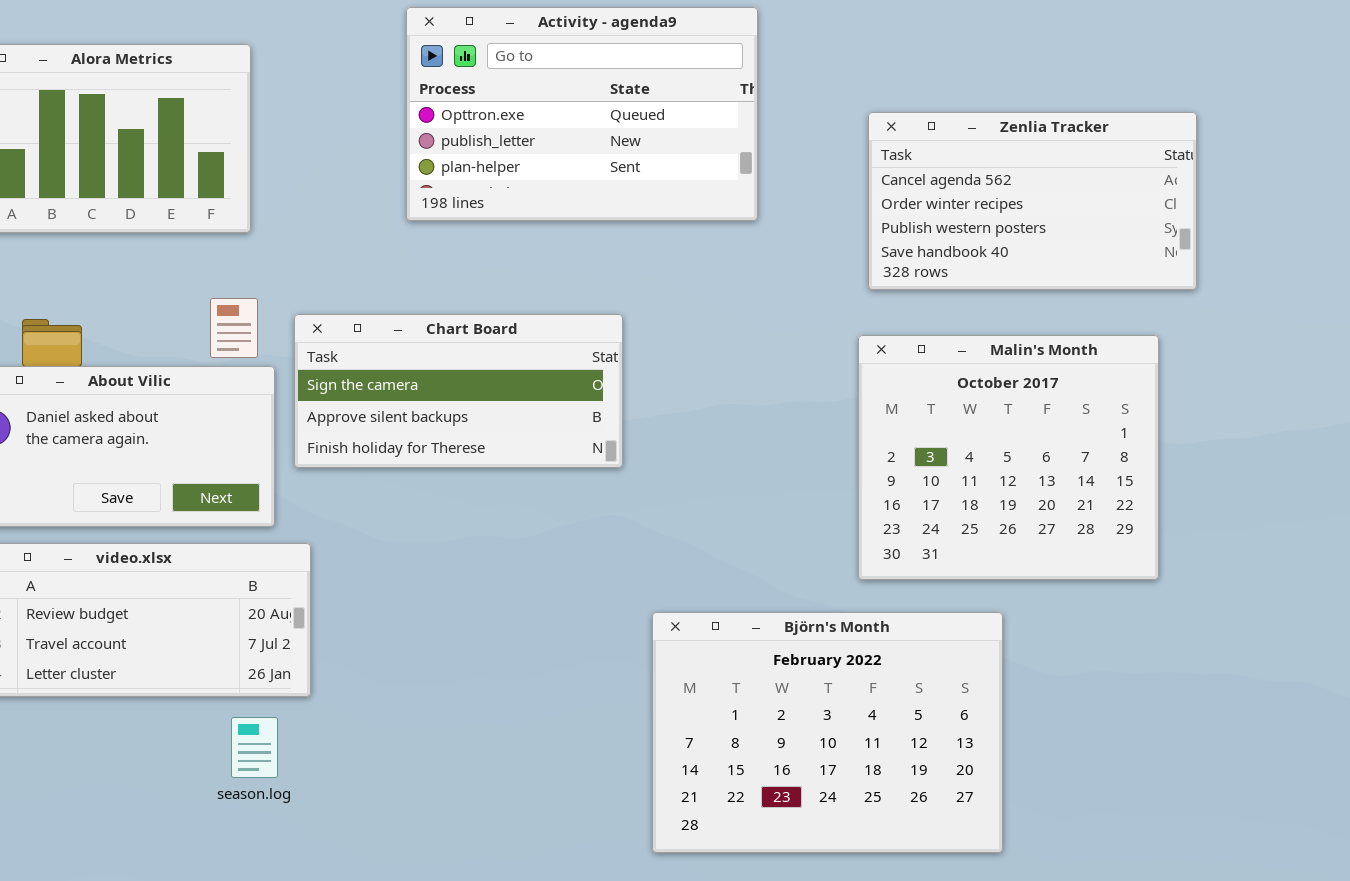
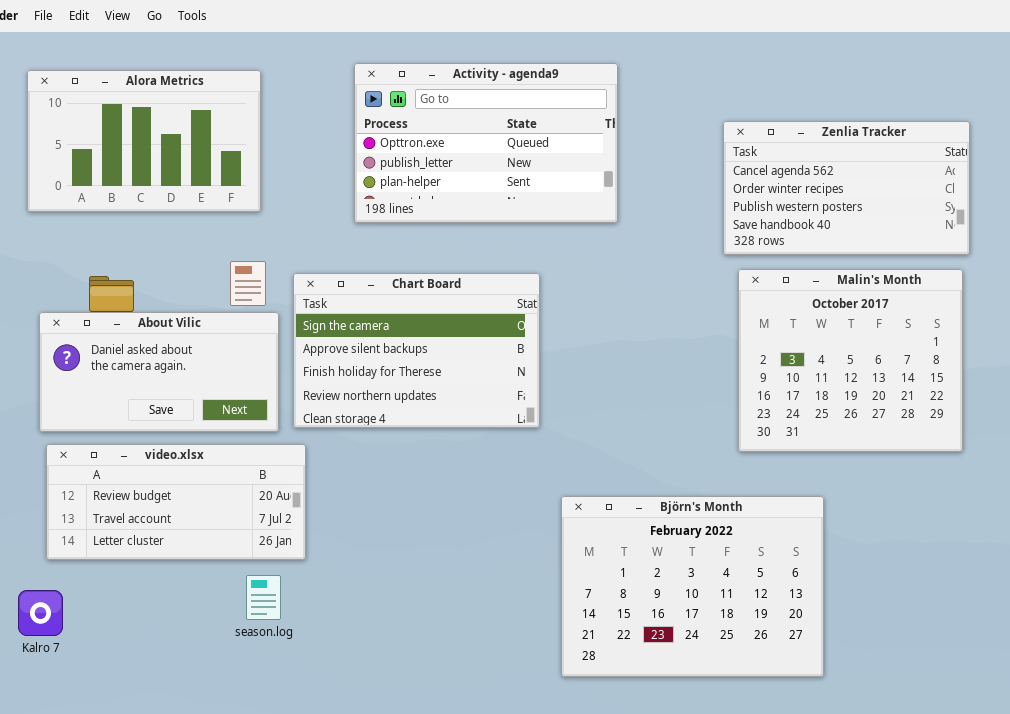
Activity - agenda9: [406,7,758,221] -> [354,63,618,223], moved
Chart Board: [294,314,623,468] -> [293,273,540,428], resized
Malin's Month: [858,335,1159,580] -> [738,269,963,452], moved

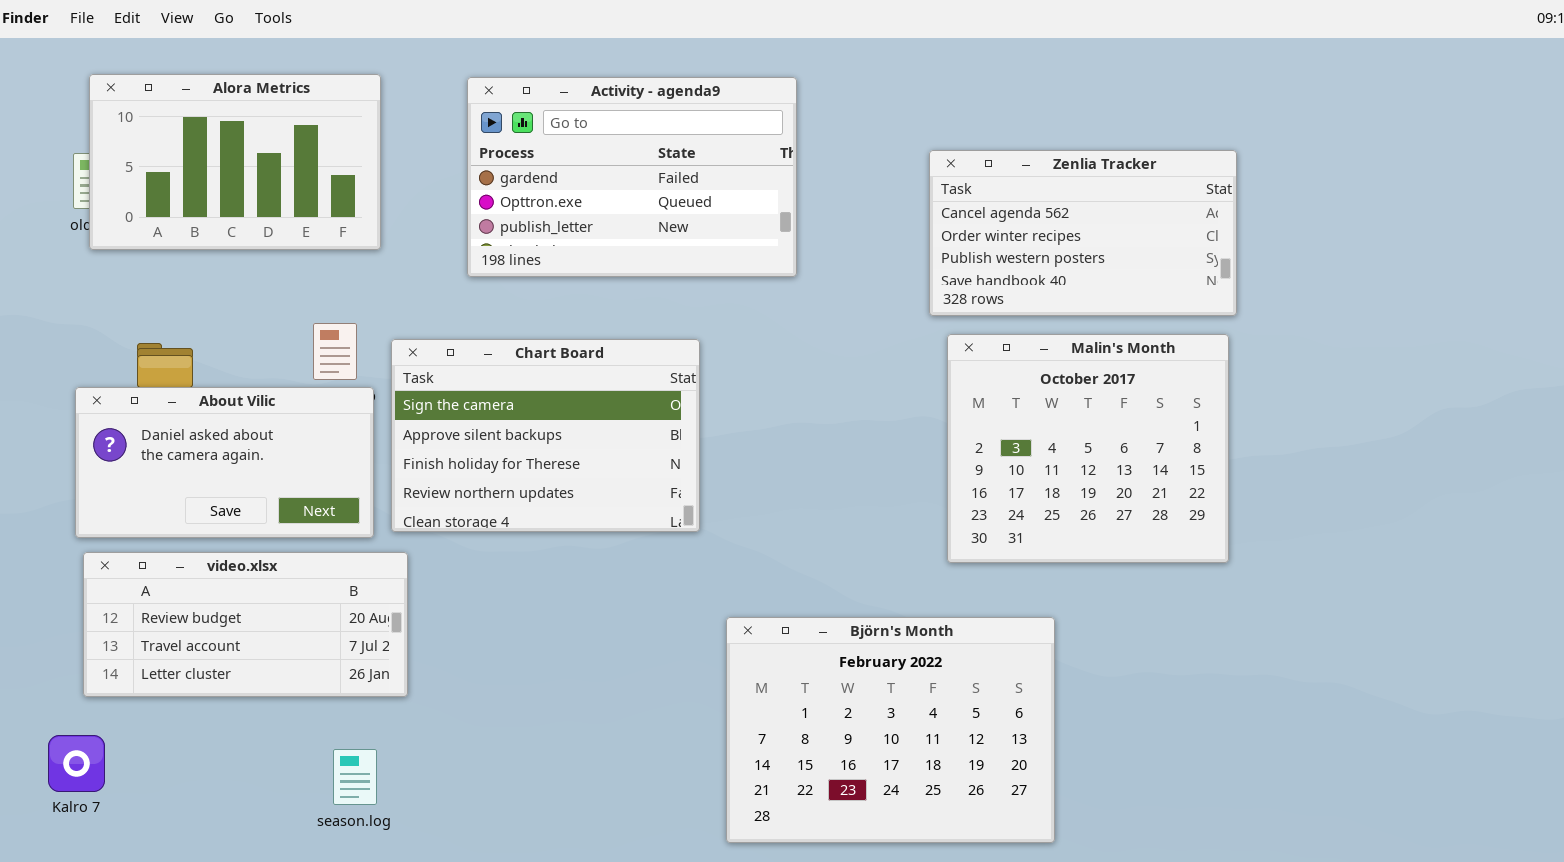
Activity - agenda9: [354,63,618,223] -> [467,77,797,277], scrolled up 1 row
Alora Metrics: [27,70,261,212] -> [89,74,381,250], moved
season.log: [246,575,281,620] -> [333,749,377,805], moved

